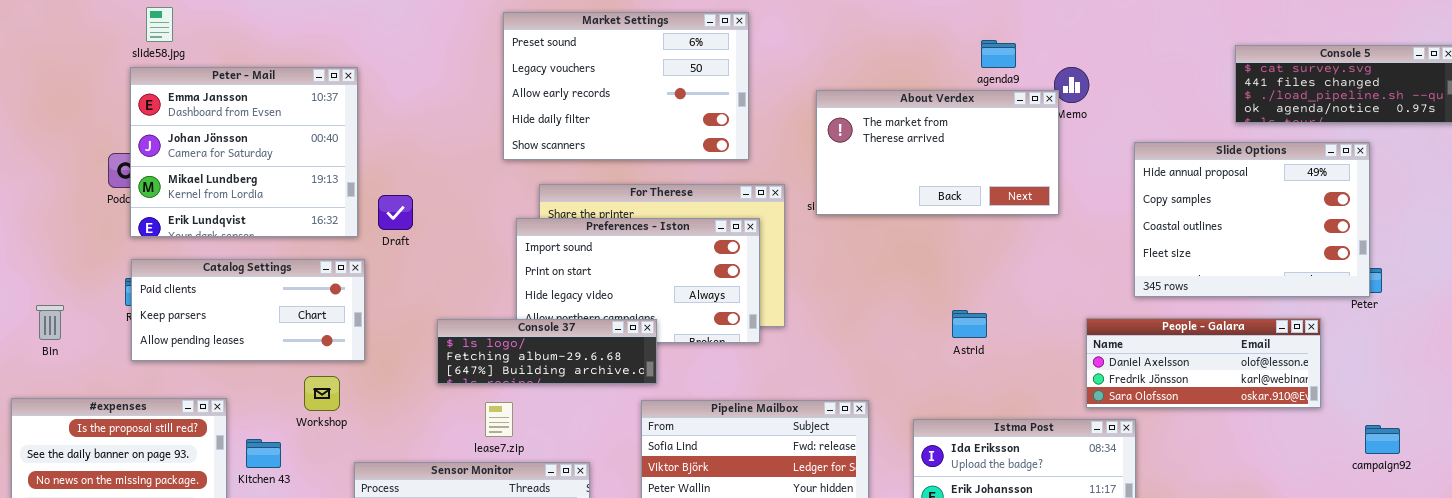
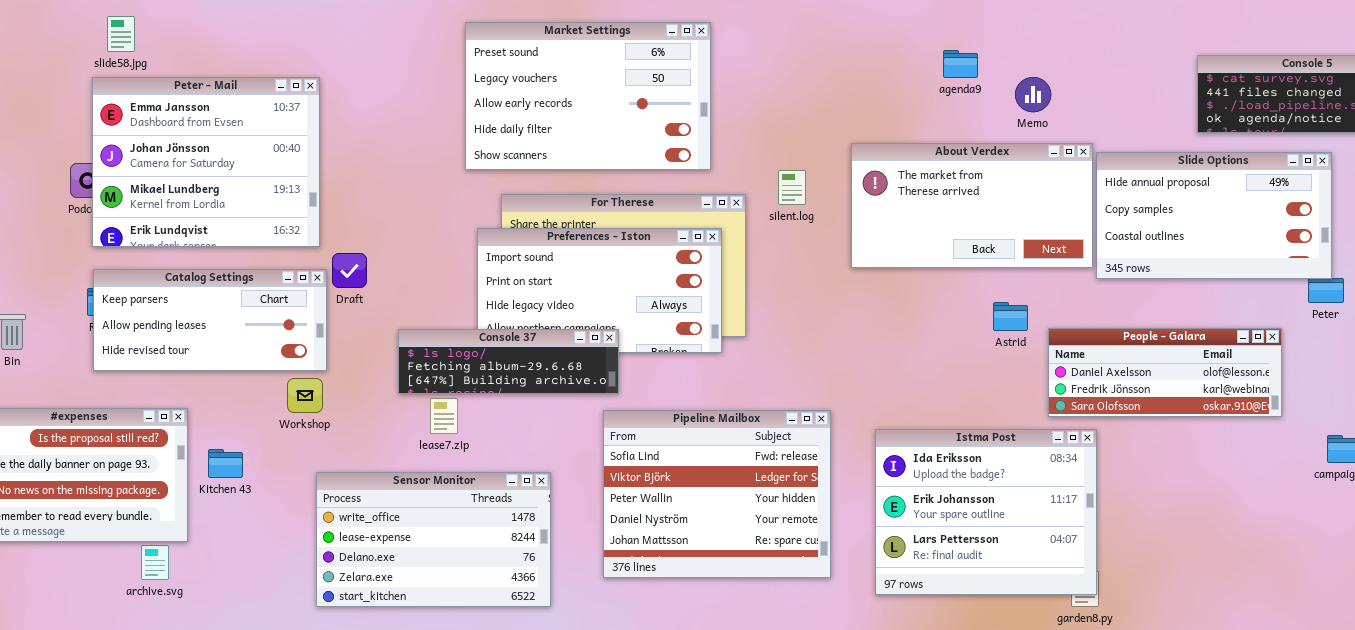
About Verdex: [816,90,1059,215] -> [851,143,1093,268], moved
Slide Options: [1134,142,1370,297] -> [1096,152,1332,279], resized
Draft: [378,195,413,230] -> [332,253,367,288], moved
Catalog Settings: [131,259,365,361] -> [93,269,327,371], scrolled down 1 row
Astrid: [952,310,987,338] -> [993,302,1028,331], moved
Workshop: [304,376,340,411] -> [287,378,323,413], moved
lease7.zip: [485,402,513,437] -> [430,398,458,434], moved

